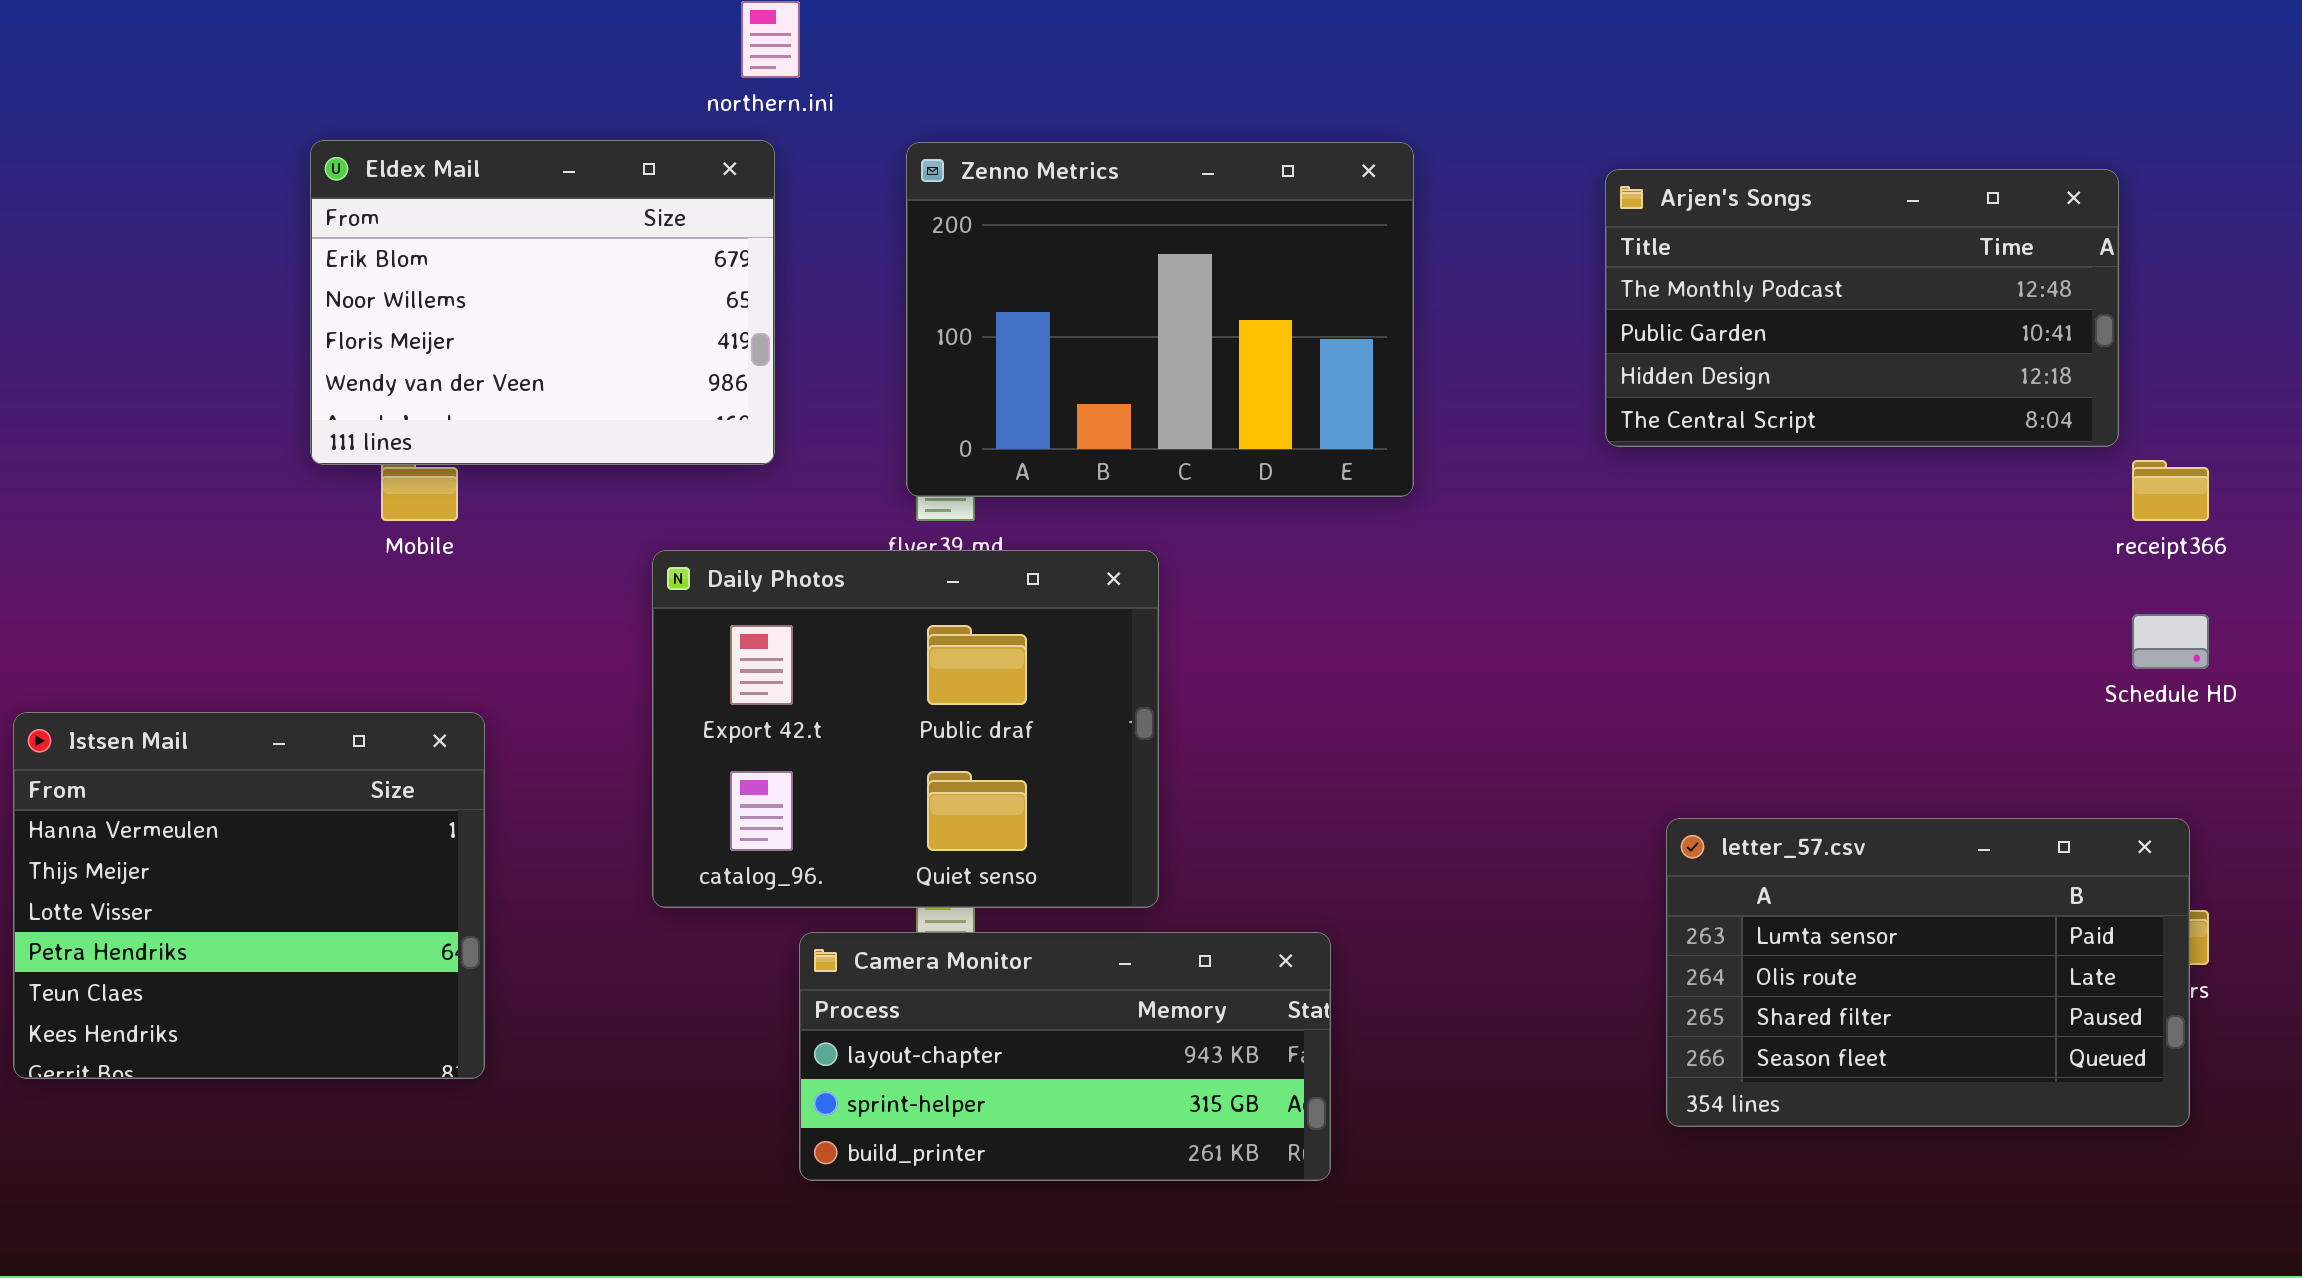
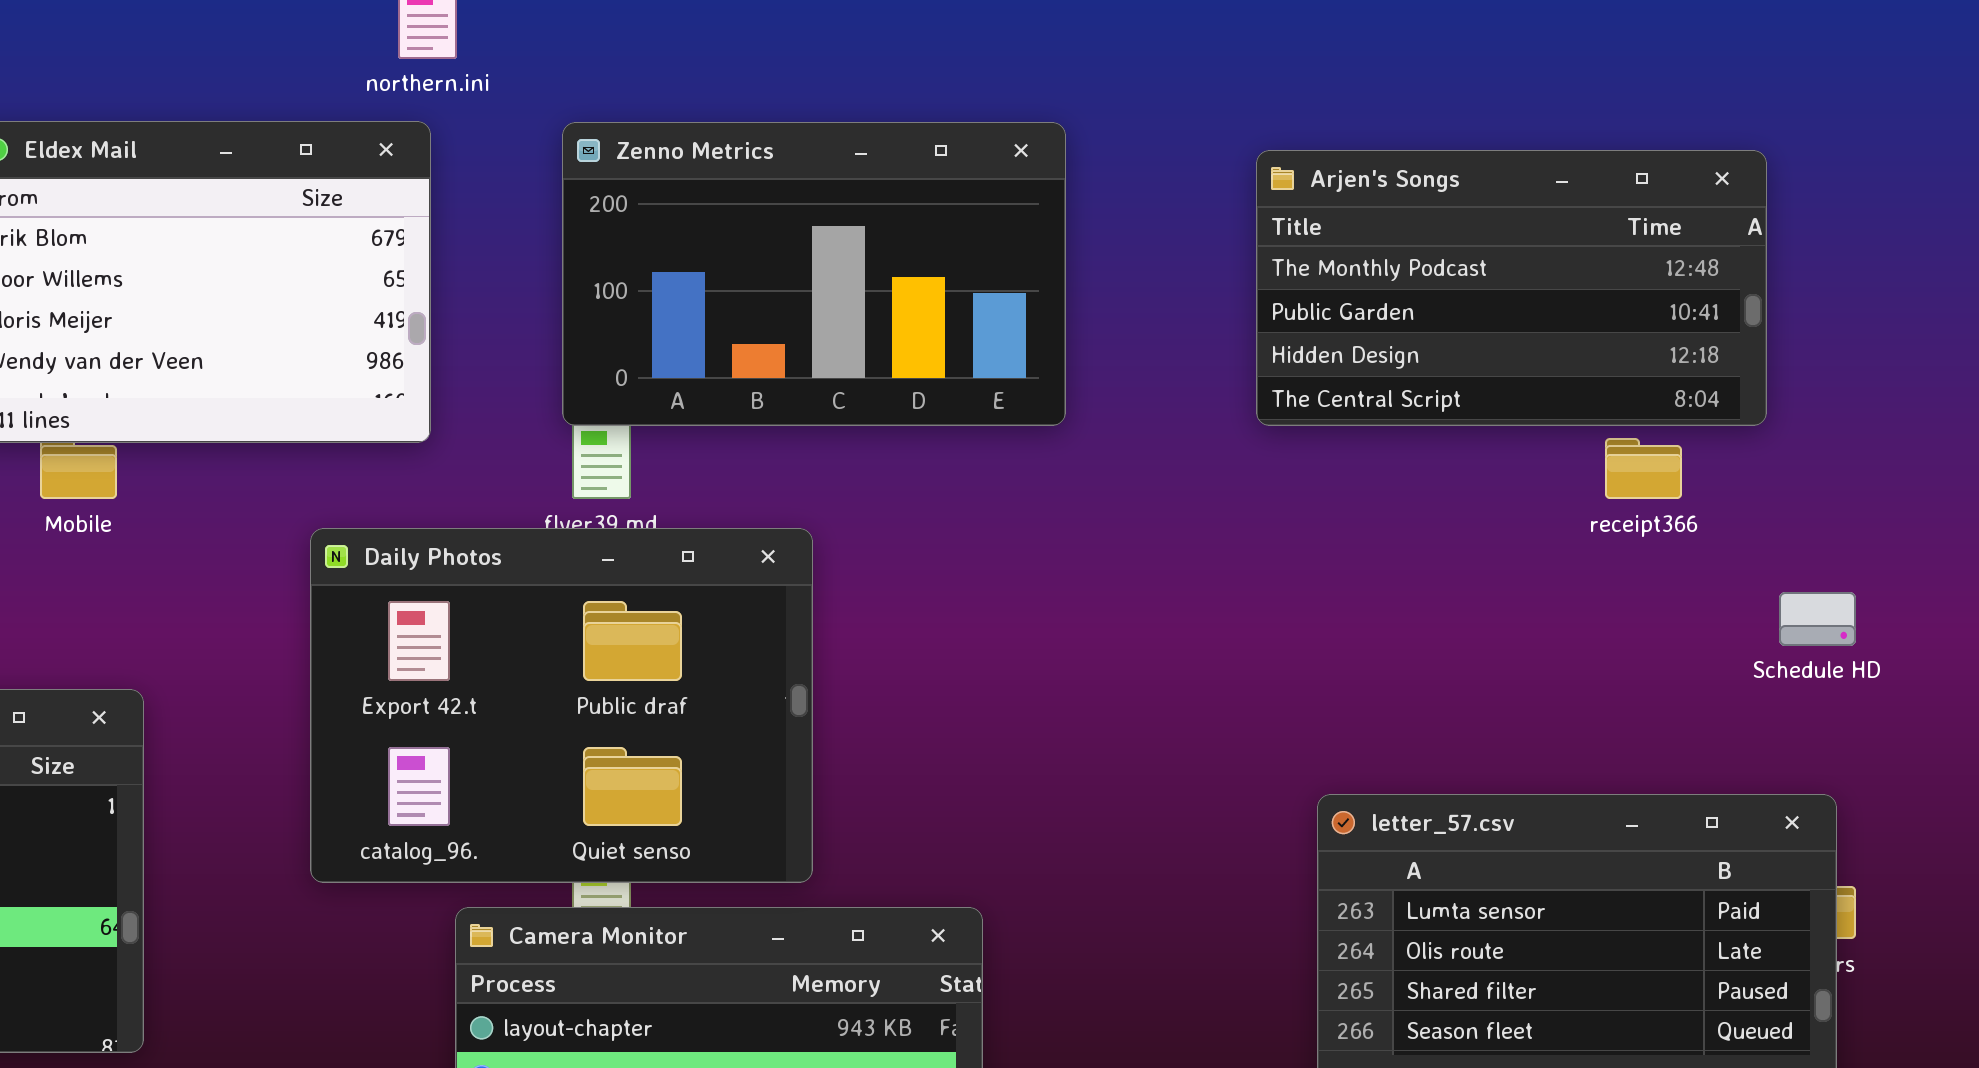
Zenno Metrics: [906,142,1414,497] -> [562,122,1066,426], resized
receipt366: [2132,460,2209,521] -> [1605,438,1682,499], moved

